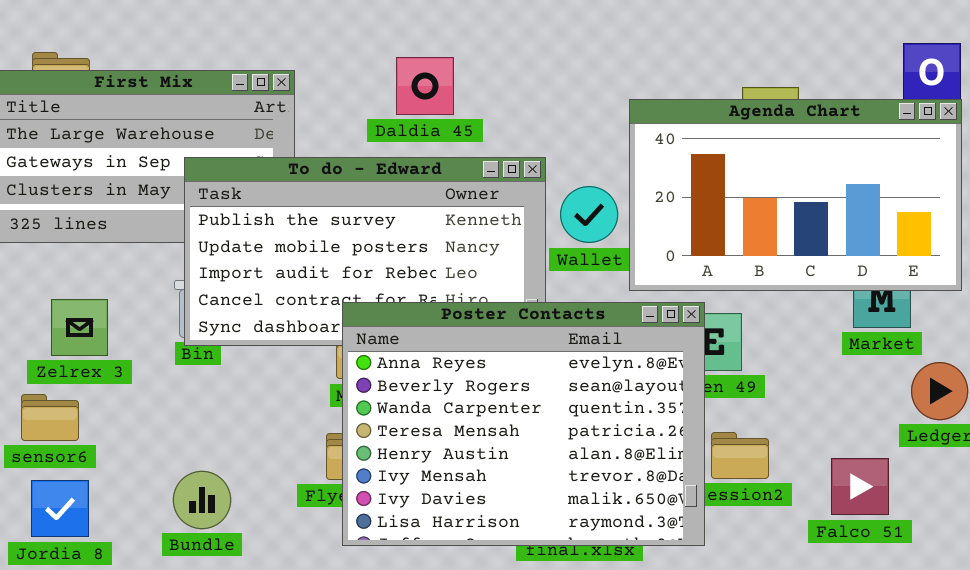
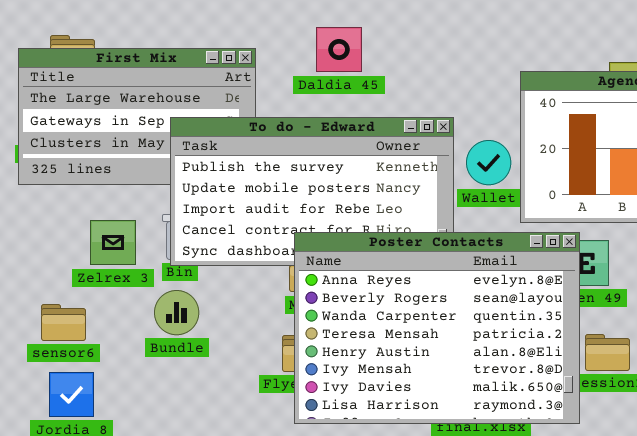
Daldia 45: [396,57,454,115] -> [316,27,362,72], moved
Zelrex 3: [51,299,108,356] -> [90,220,136,265], moved
Bundle: [173,471,231,529] -> [154,290,199,335], moved

